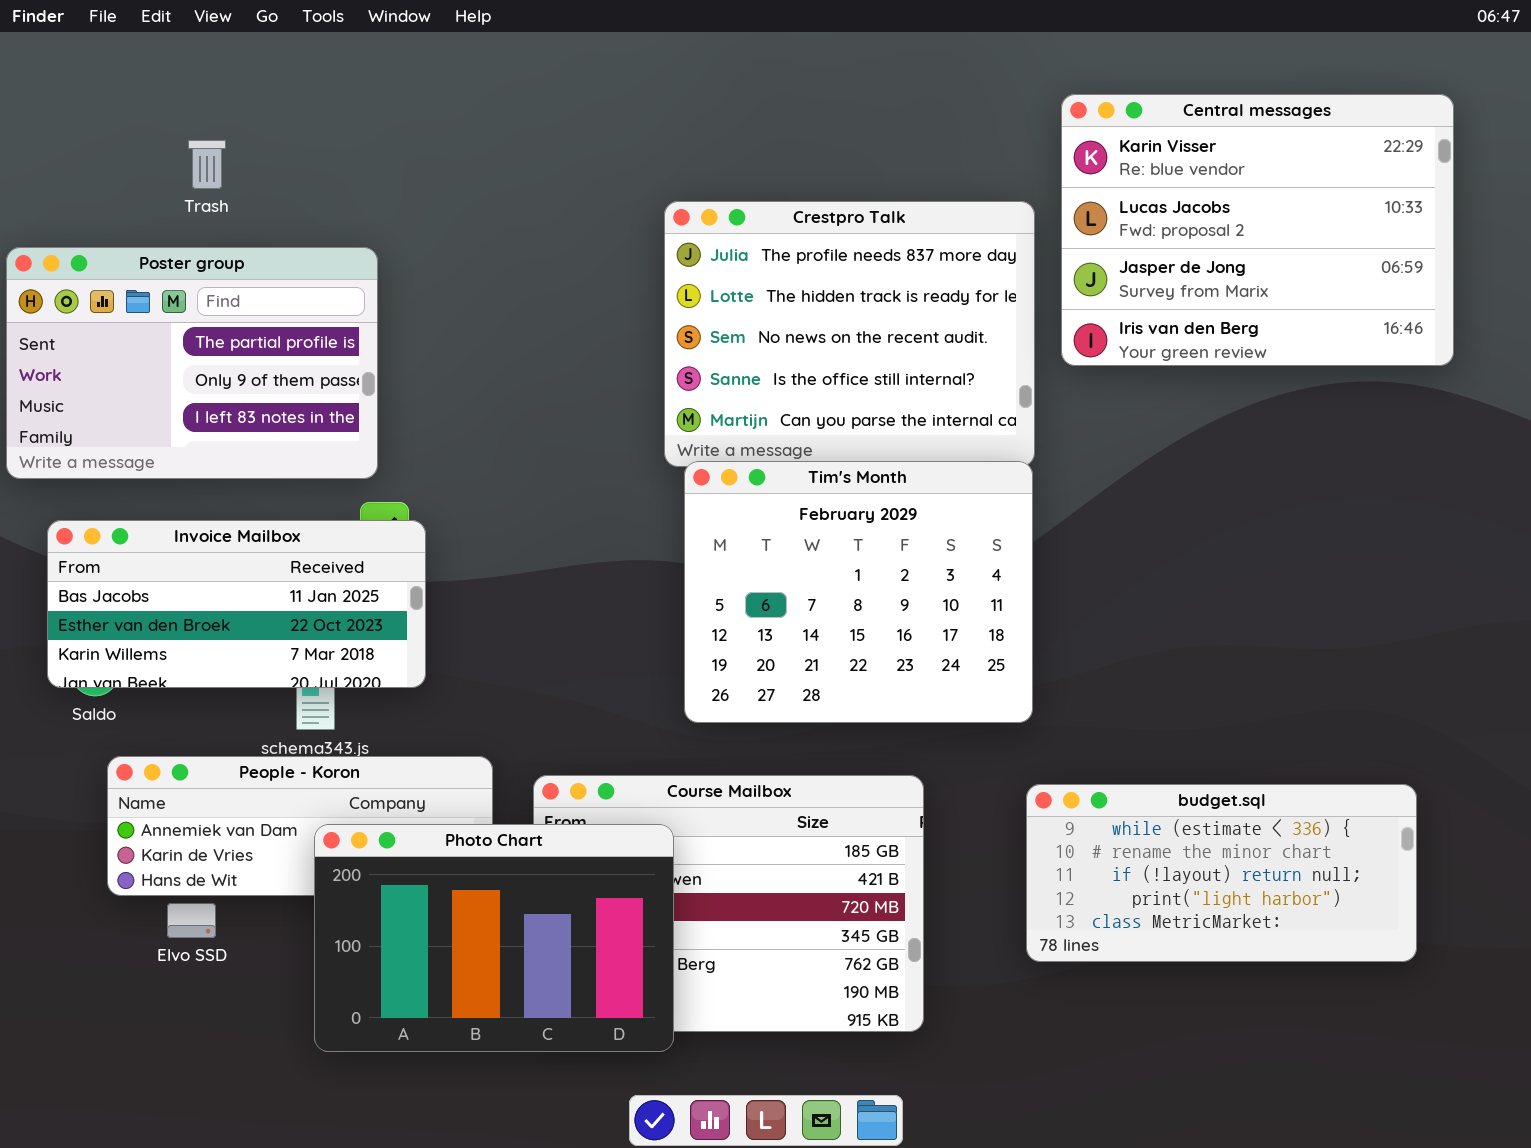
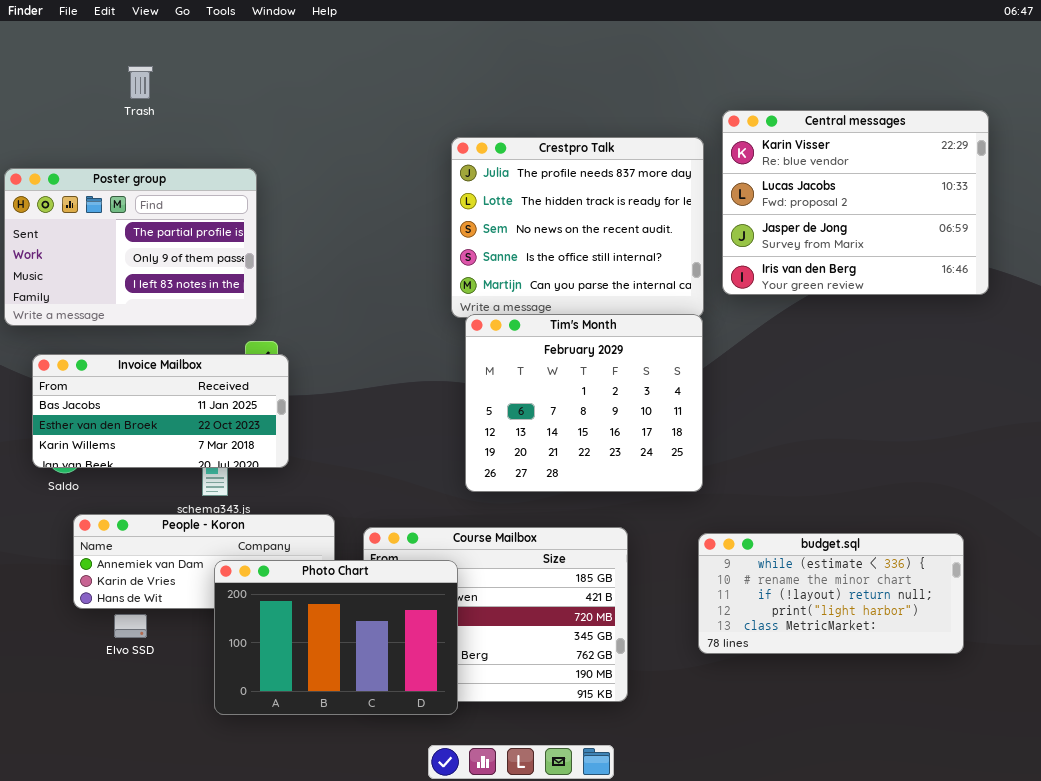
Central messages: [1061,94,1454,366] -> [722,110,989,295], moved
Trash: [188,140,226,189] -> [128,66,153,99], moved

